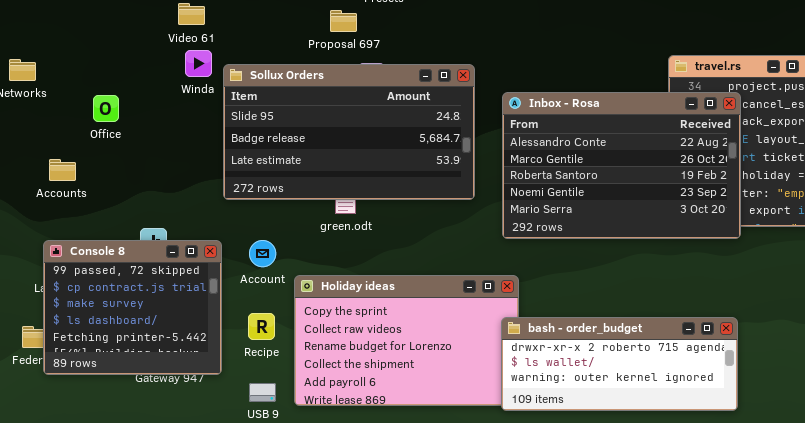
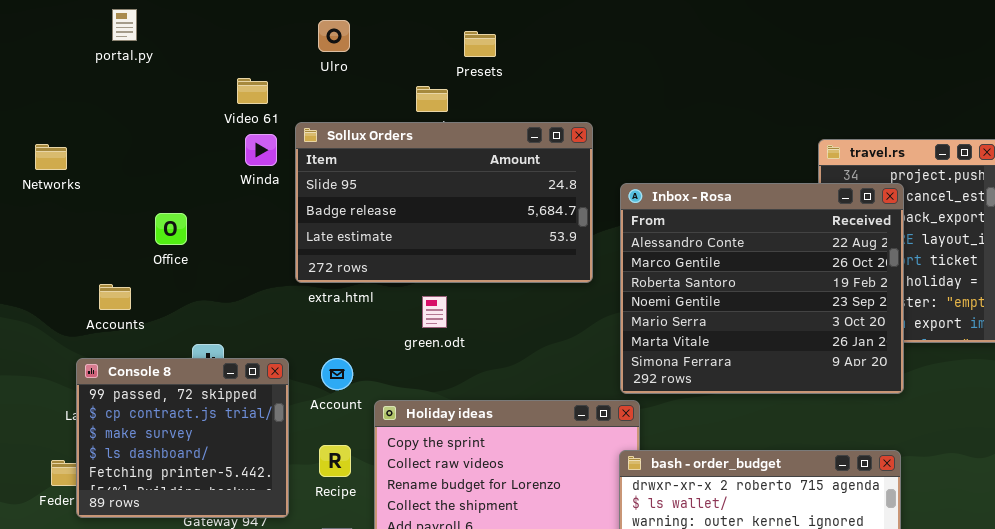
Sollux Orders: [223,64,475,200] -> [295,122,593,283], moved
Inbox - Rosa: [502,92,741,239] -> [620,183,904,394], resized
Office: [93,95,119,122] -> [155,213,187,245], moved
Accounts: [49,159,76,181] -> [99,284,131,310], moved

